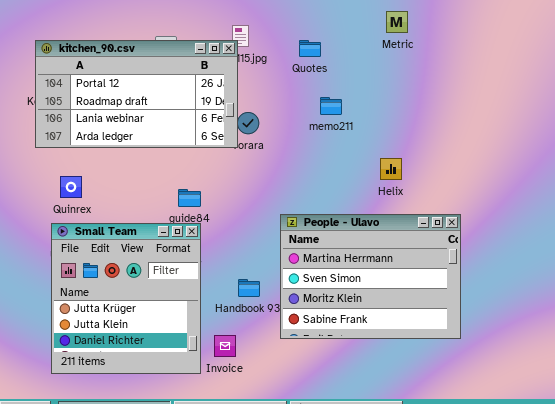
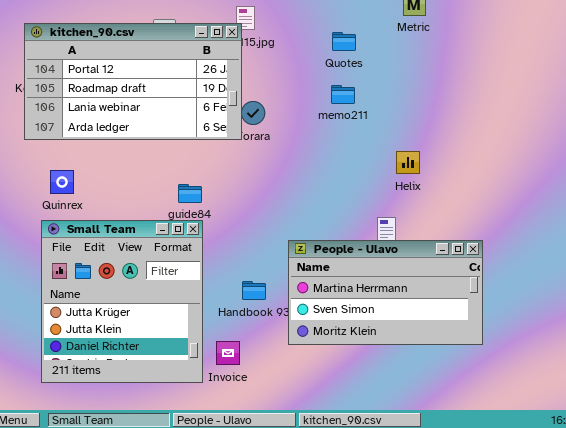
Quotes: [299,40,321,57] -> [332,32,356,51], moved
People - Ulavo: [280,214,461,339] -> [288,240,483,345], resized

